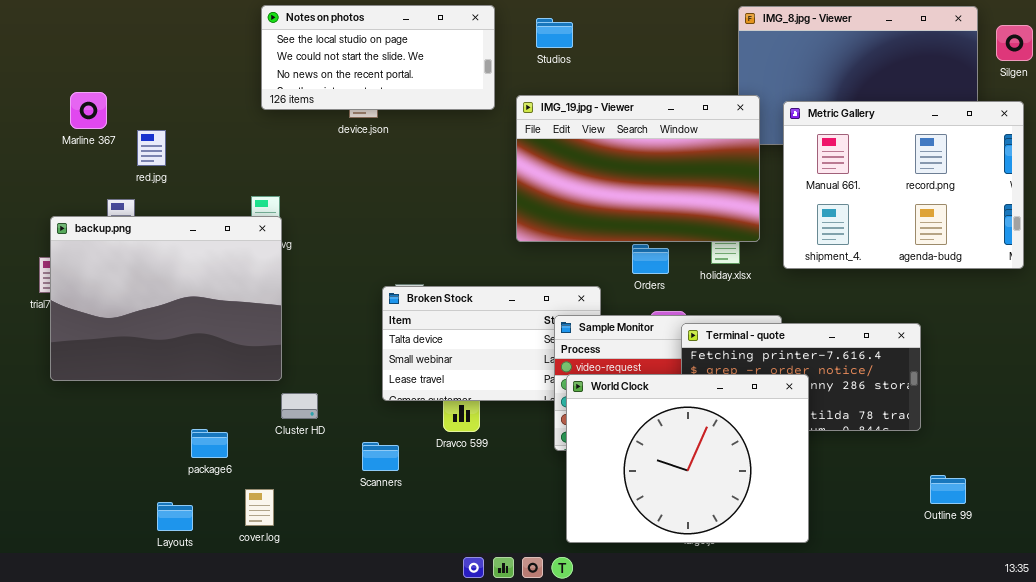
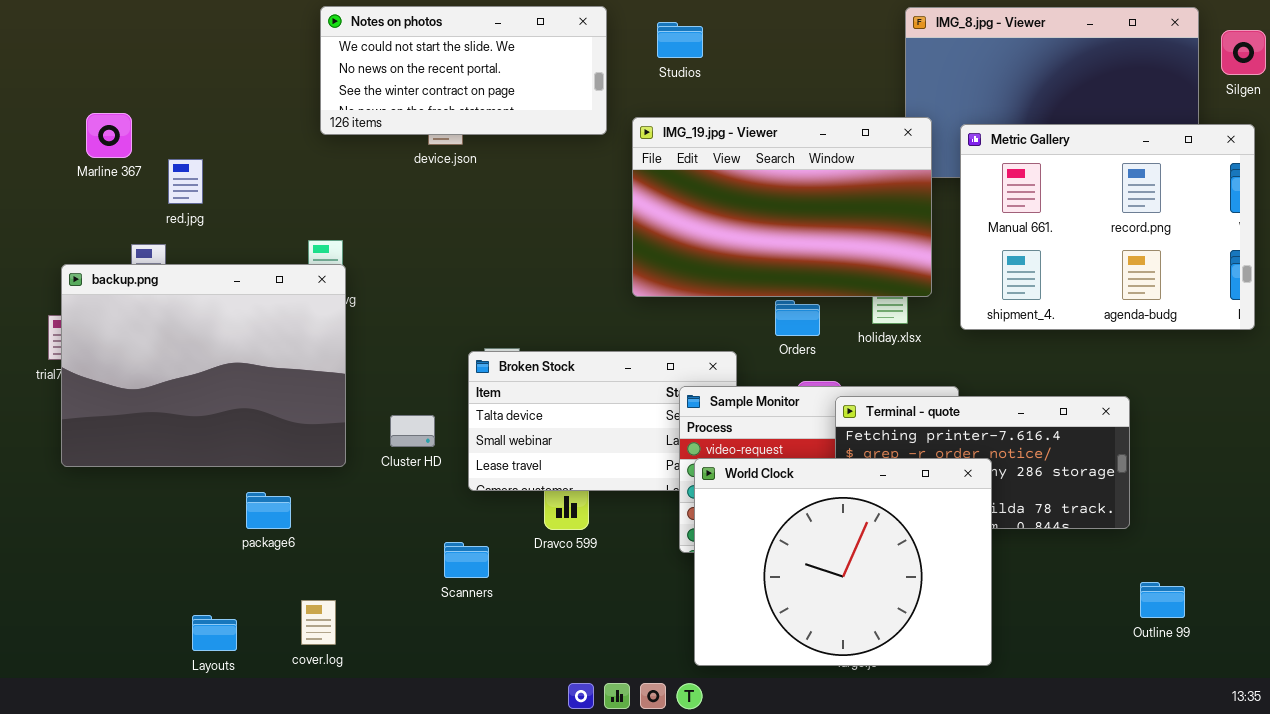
Notes on photos: [261,5,495,110] -> [320,6,607,135], scrolled down 1 row
Cluster HD: [281,393,318,419] -> [390,415,435,447], moved
package6: [191,429,228,458] -> [246,492,291,529], moved

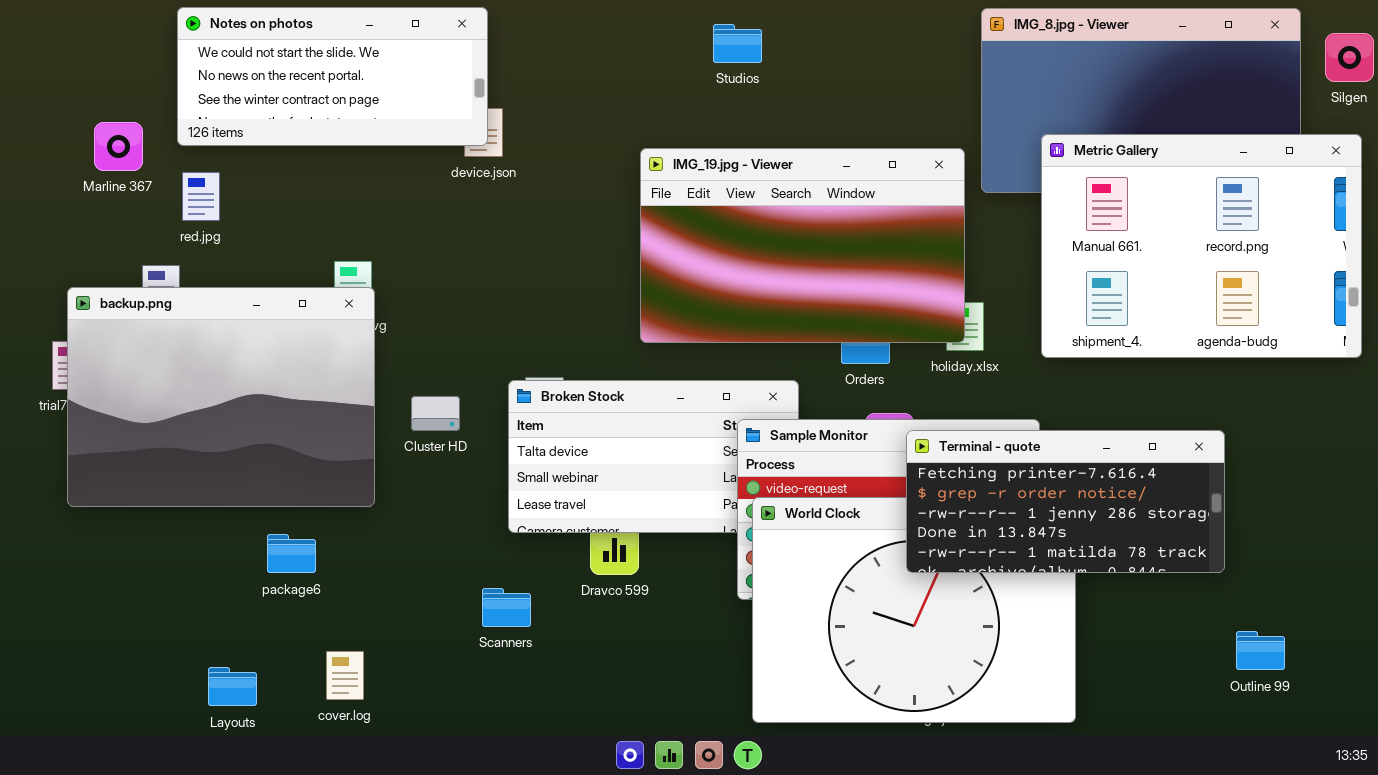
Notes on photos: [320,6,607,135] -> [177,7,488,146], moved
IMG_19.jpg - Viewer: [632,117,932,297] -> [640,148,965,343], moved
Terminal - quote: [835,396,1130,529] -> [906,430,1225,573], raised
Cluster HD: [390,415,435,447] -> [411,396,460,431], moved

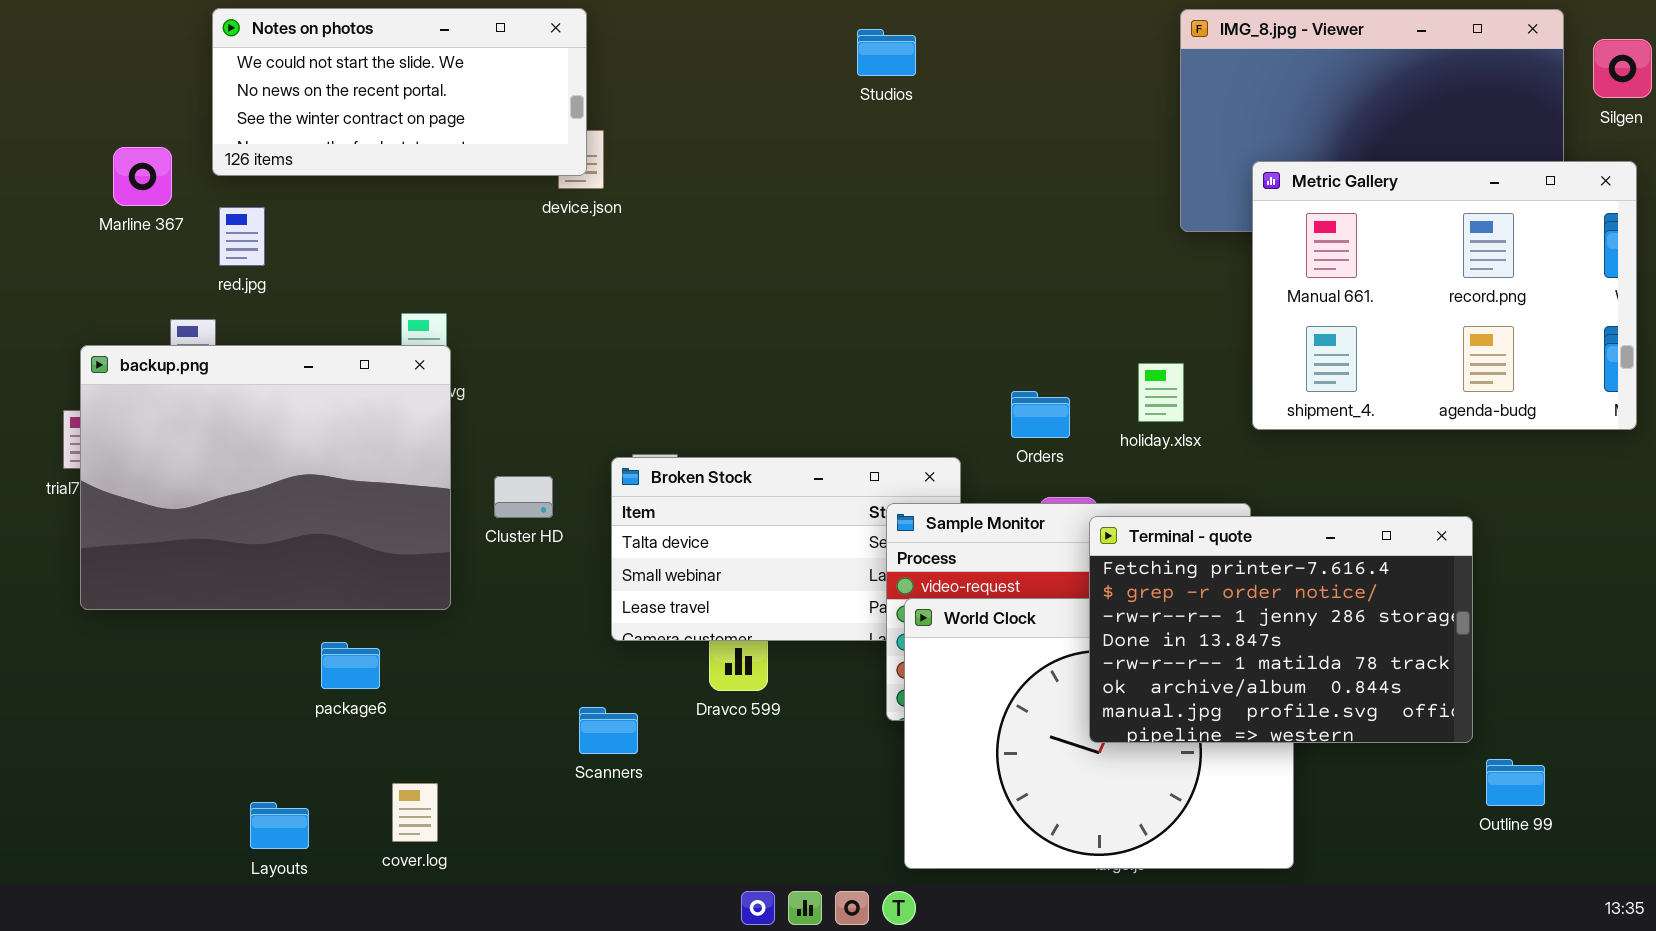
IMG_19.jpg - Viewer: [640,148,965,343] -> none, closed
Terminal - quote: [906,430,1225,573] -> [1089,516,1473,743], resized

